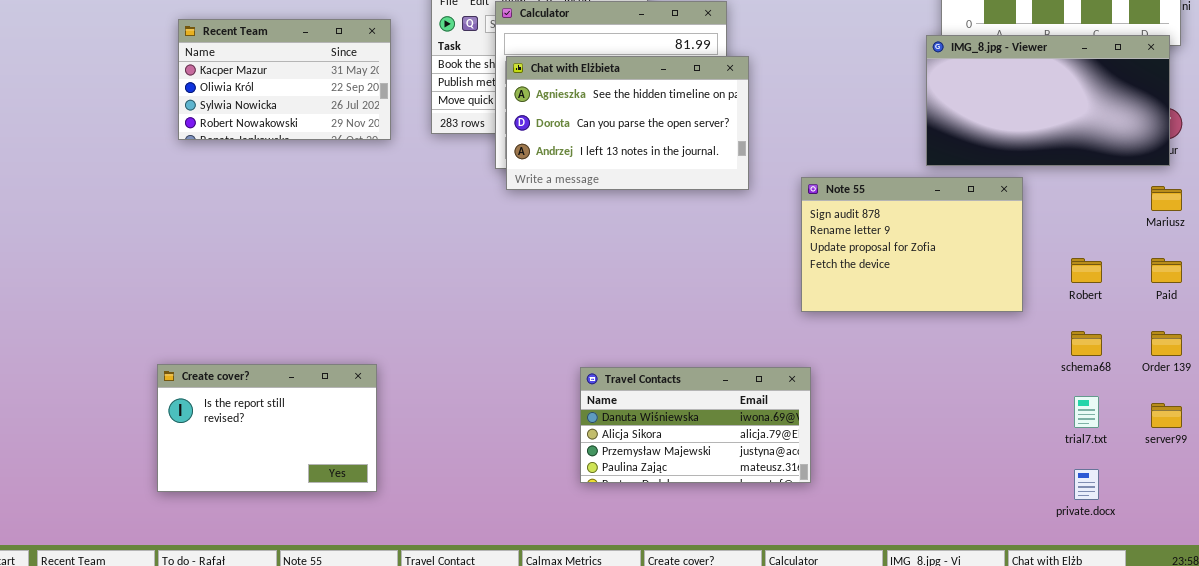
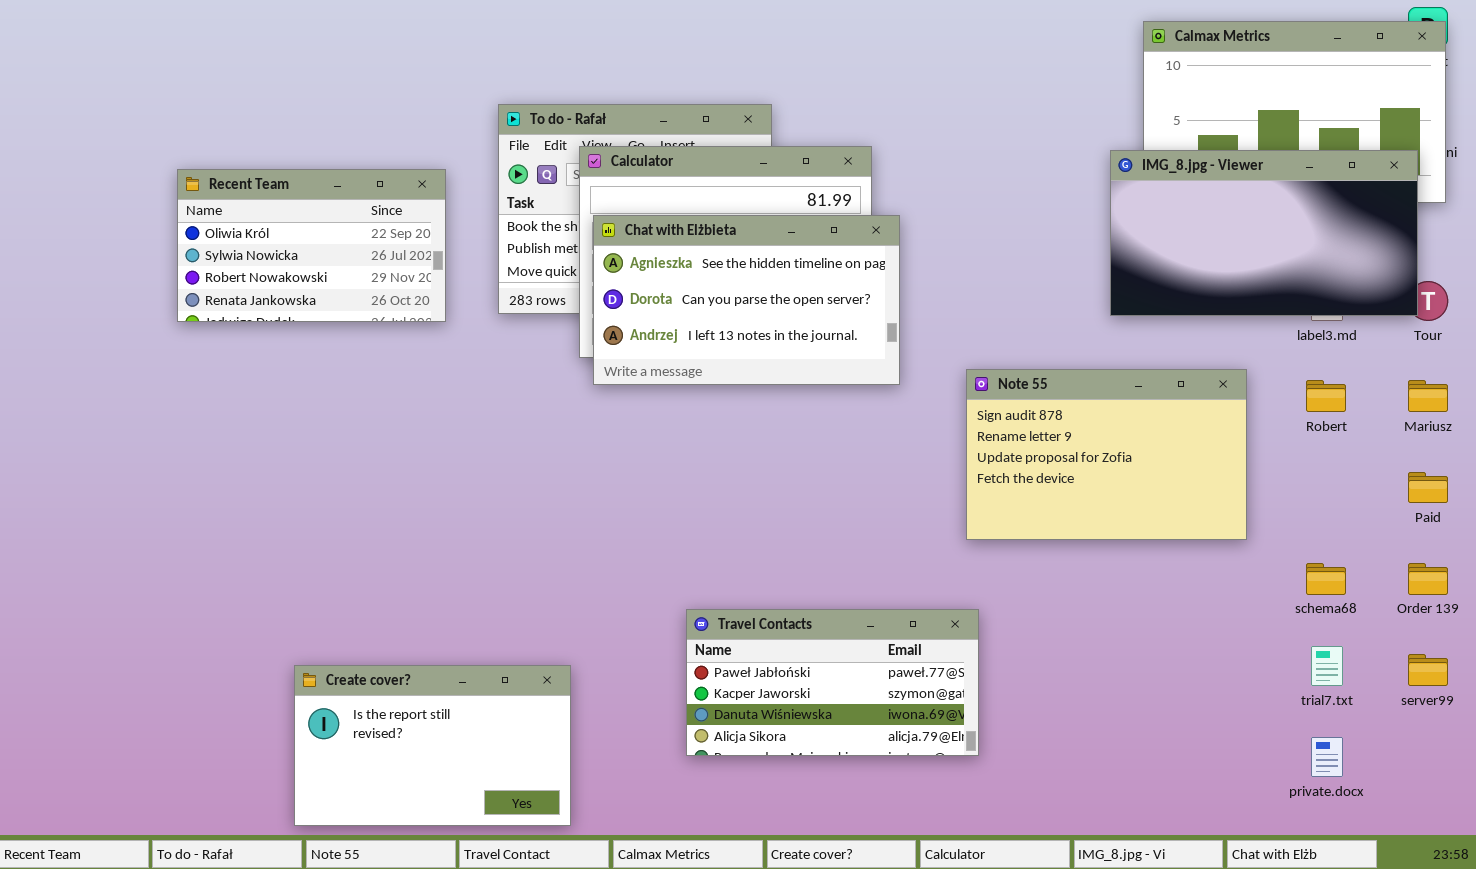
Recent Team: [178,19,391,140] -> [177,169,446,322], scrolled down 1 row
IMG_8.jpg - Viewer: [926,35,1170,166] -> [1110,150,1418,316], moved
Robert: [1071,258,1102,283] -> [1306,380,1346,412], moved
Create cover?: [157,364,377,492] -> [294,665,571,826], moved
Travel Contacts: [580,367,811,483] -> [686,609,979,756], scrolled up 2 rows

